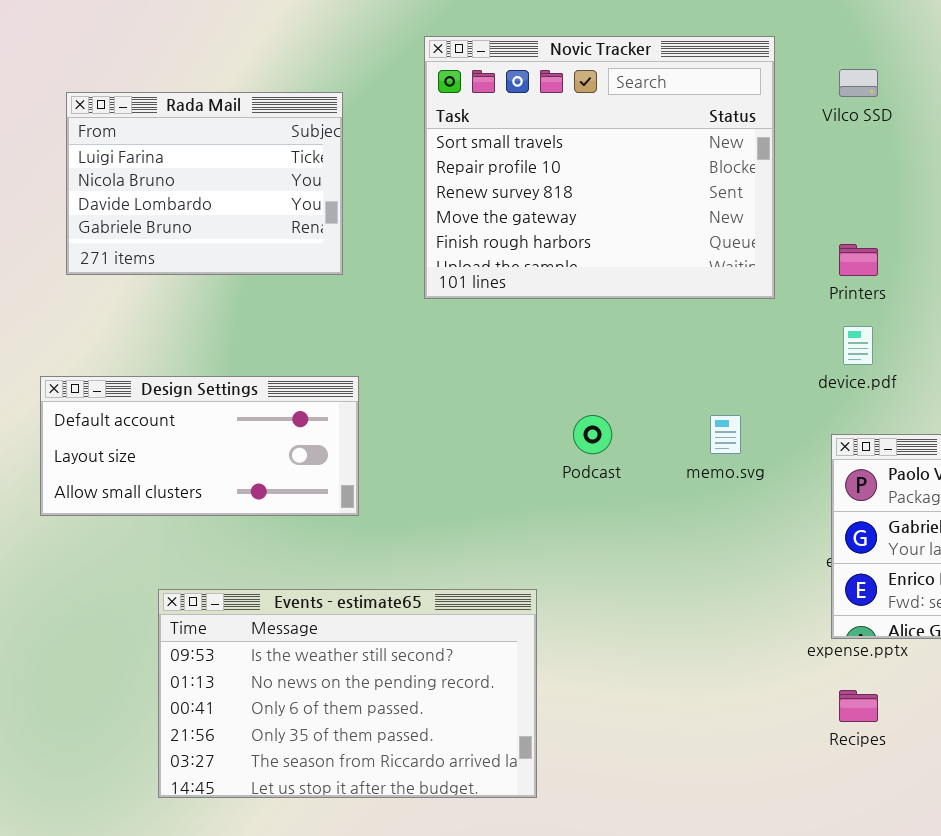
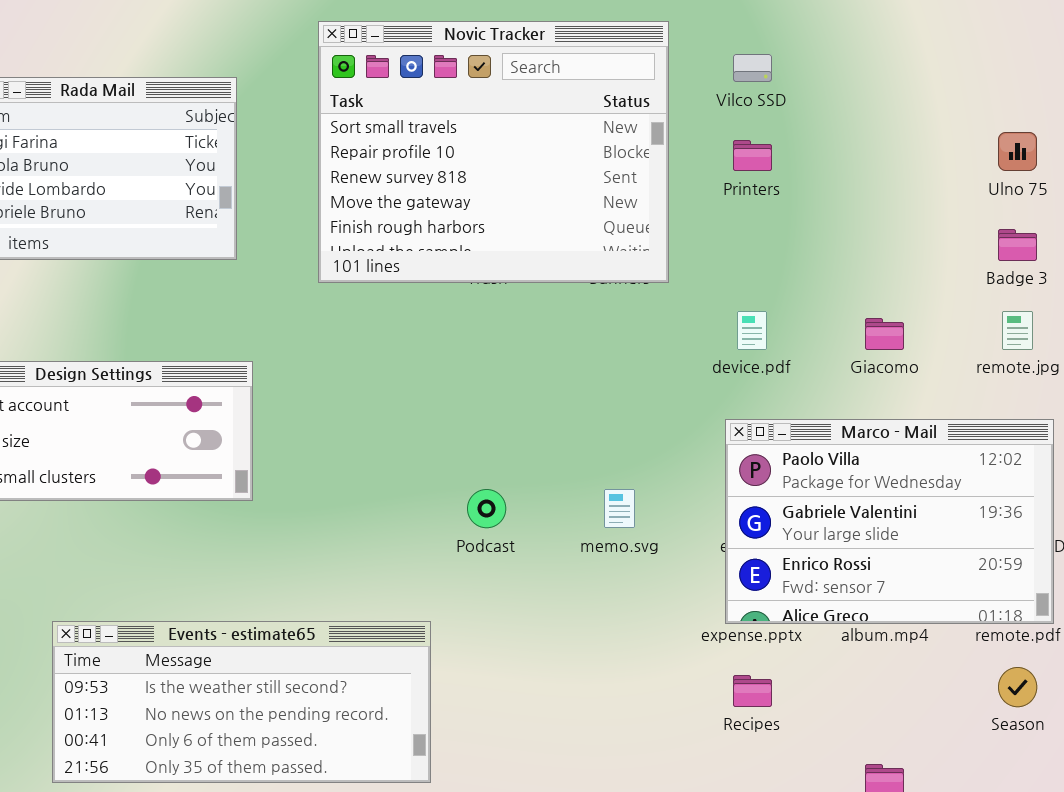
Printers: [839,244,878,276] -> [733,140,772,171], moved
Podcast: [573,415,612,454] -> [467,489,506,528], moved
memo.svg: [710,415,741,454] -> [604,489,635,528], moved
Events - estimate65: [158,589,537,798] -> [52,621,431,783], resized

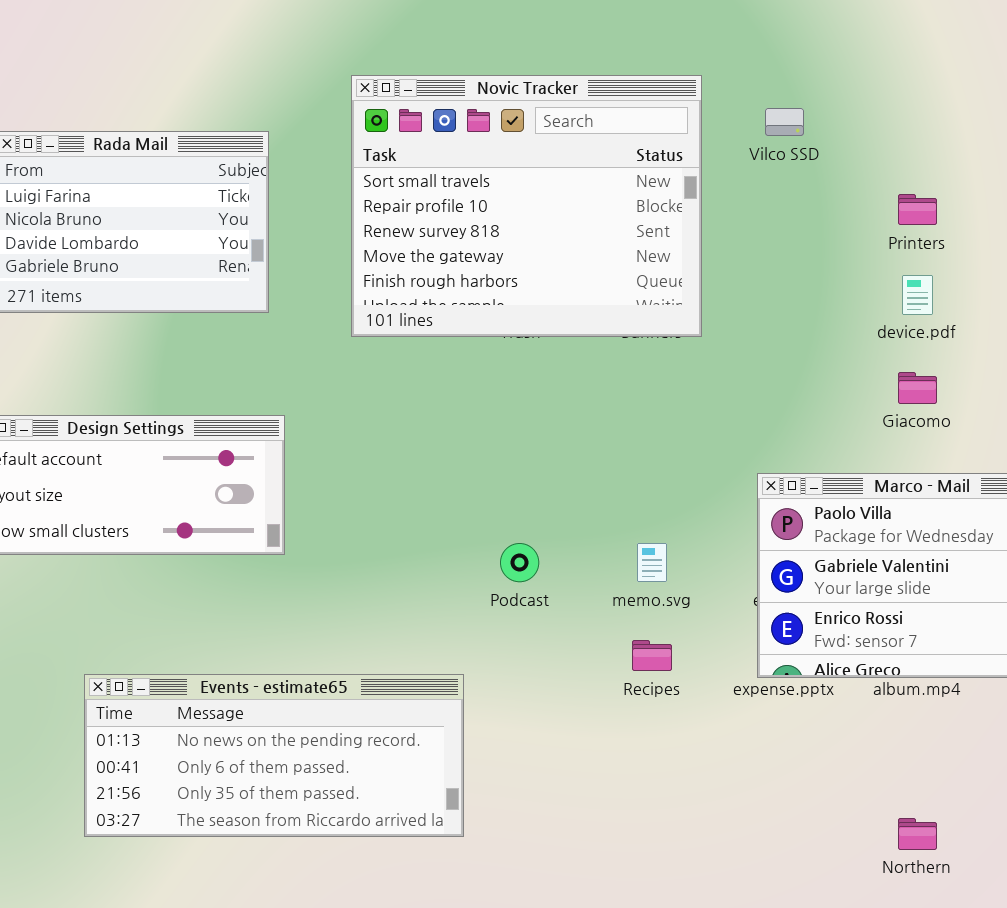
Printers: [733,140,772,171] -> [898,194,937,225], moved
device.pdf: [737,311,767,350] -> [902,275,933,315], moved
Events - estimate65: [52,621,431,783] -> [84,674,464,837], scrolled down 1 row
Recipes: [733,675,772,707] -> [632,640,672,671], moved

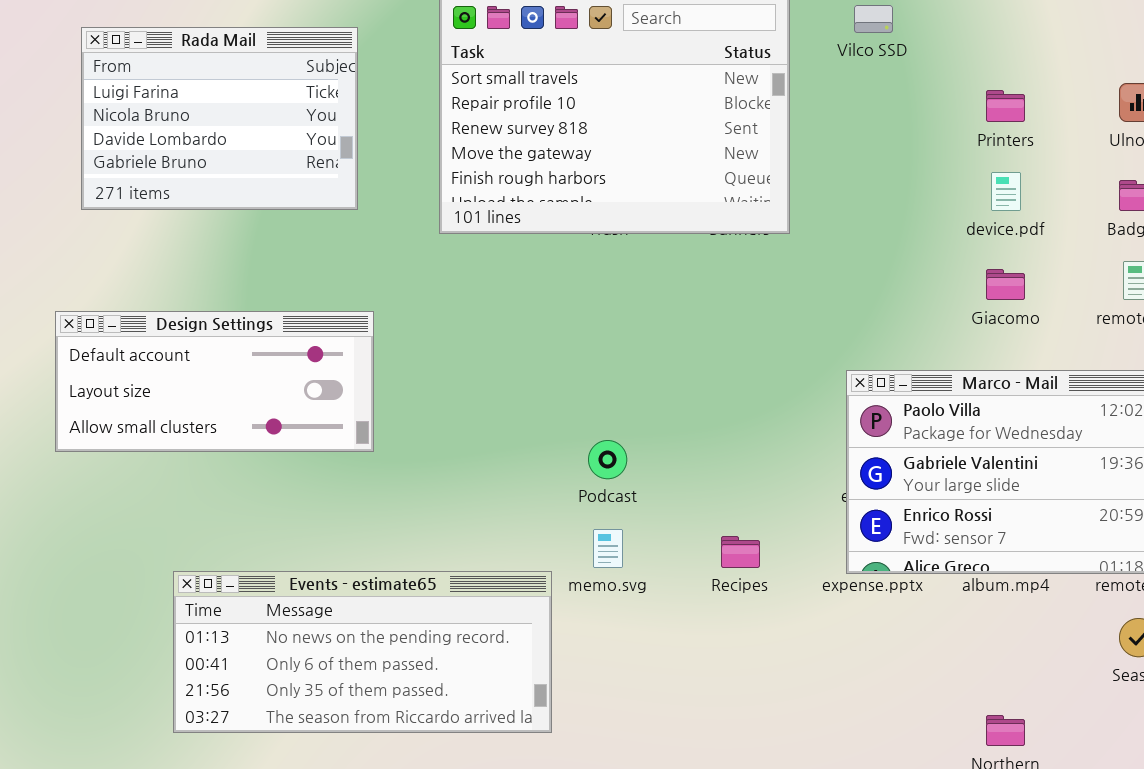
memo.svg: [637,543,667,582] -> [593,529,623,568], moved

